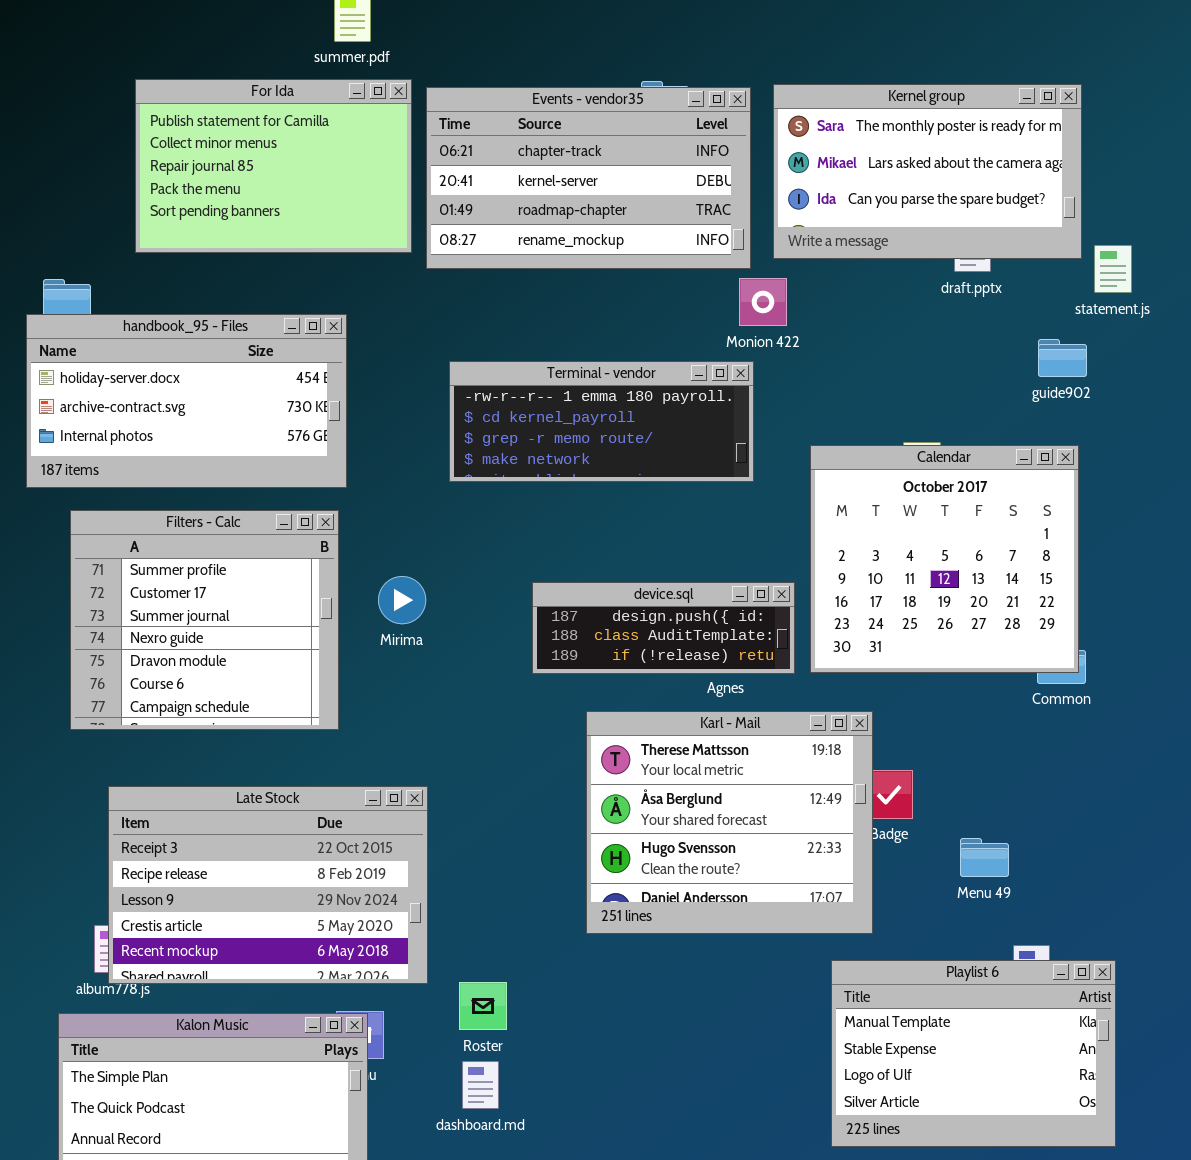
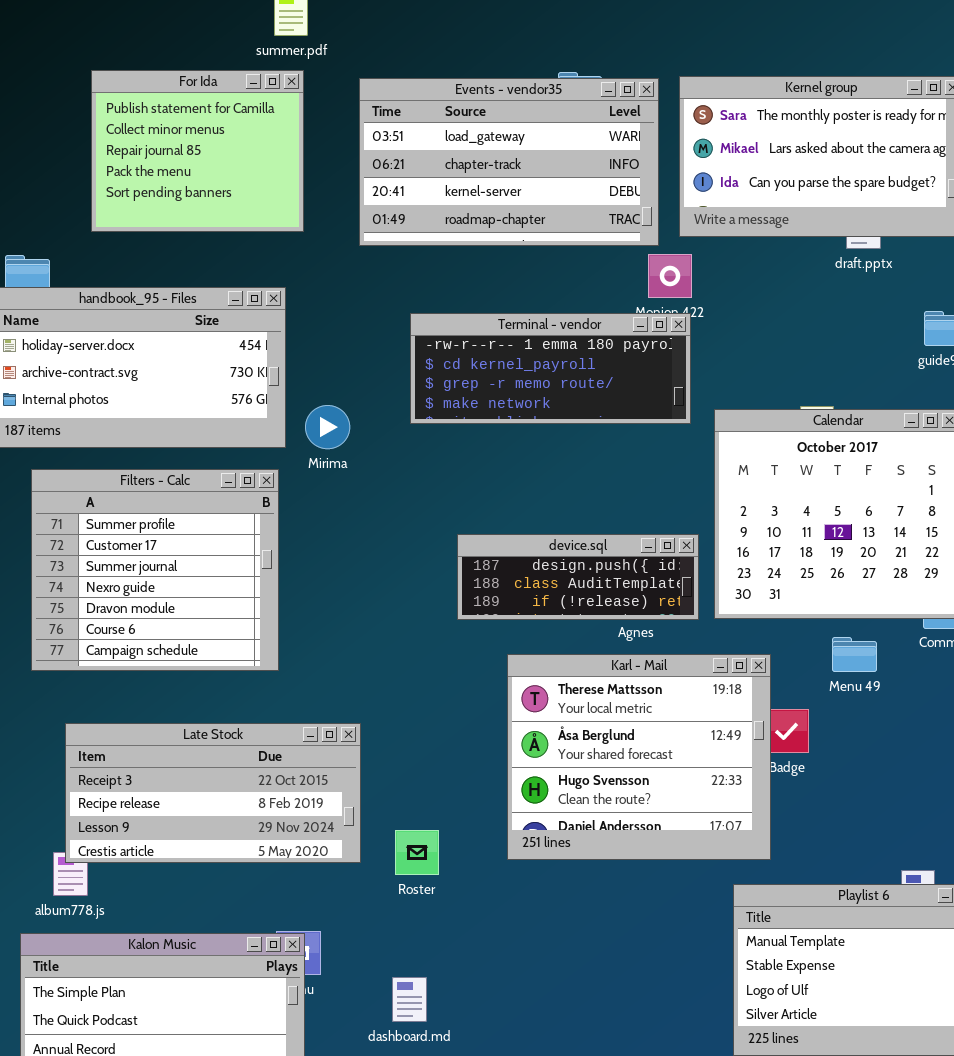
For Ida: [135,79,412,253] -> [91,70,304,232], resized
Events - vendor35: [426,87,751,269] -> [359,78,659,246], scrolled up 1 row
Terminal - vendor: [449,361,754,482] -> [410,313,691,424], moved
Mirima: [378,576,426,624] -> [305,405,350,449], moved
Late Stock: [108,786,428,984] -> [65,723,361,863], resized
Menu 49: [960,838,1009,877] -> [832,637,877,672], moved
Roster: [459,982,507,1030] -> [395,830,439,875], moved

